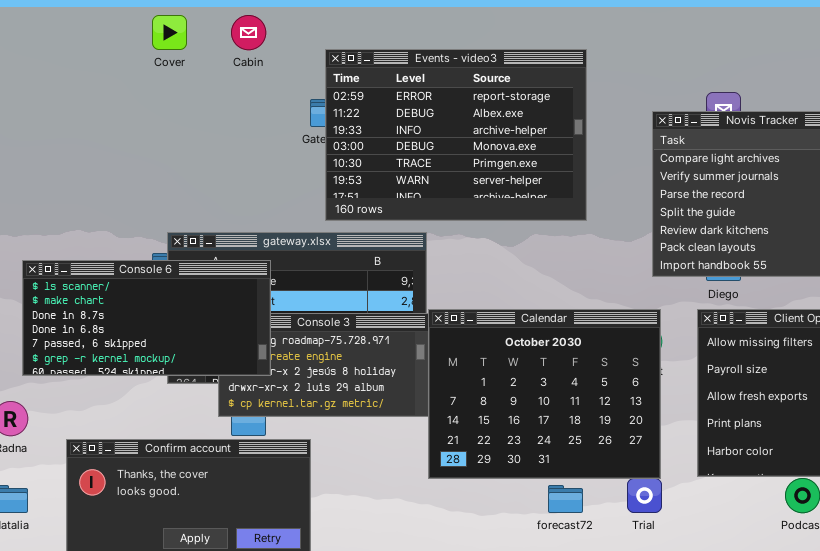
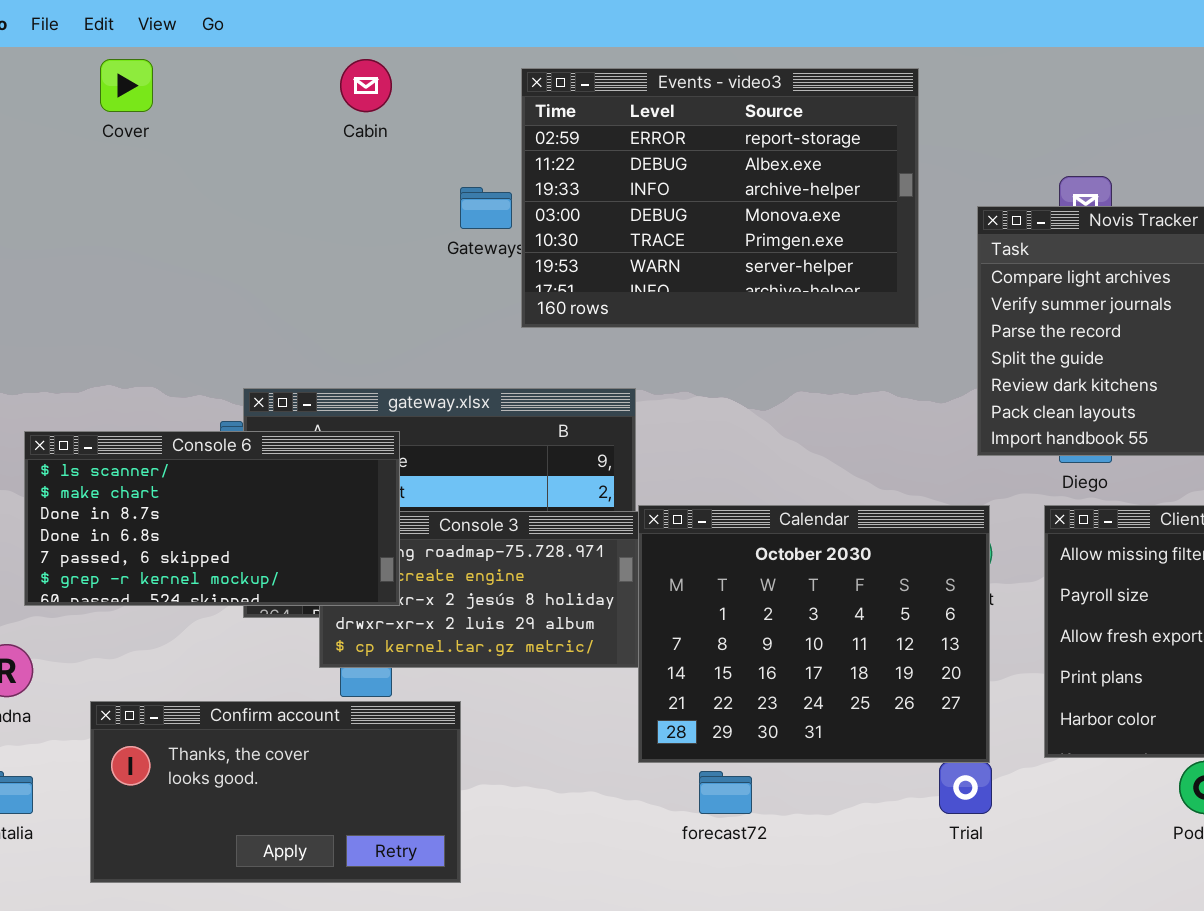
Cover: [152,15,187,50] -> [100,59,153,112], moved
Events - video3: [325,49,587,221] -> [521,68,919,328], moved
forecast72: [548,485,583,513] -> [699,771,752,814], moved

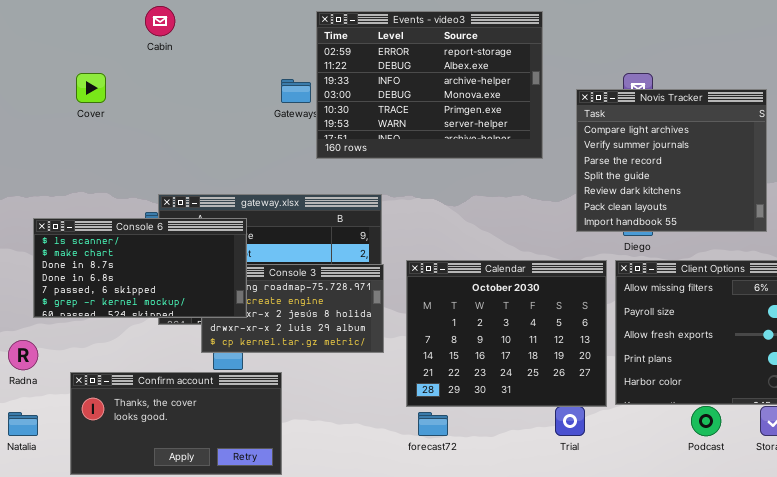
Cover: [100,59,153,112] -> [76,73,106,103], moved
Cabin: [340,59,392,112] -> [145,6,175,36], moved
Calendar: [638,505,990,763] -> [406,260,607,407], moved

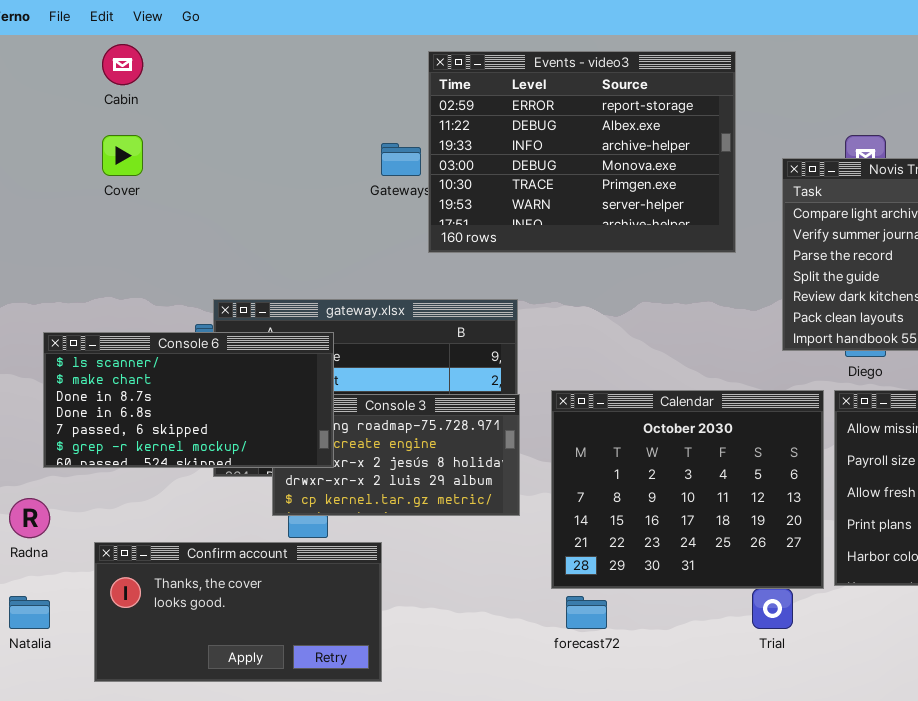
Cabin: [145,6,175,36] -> [102,44,143,85], moved

